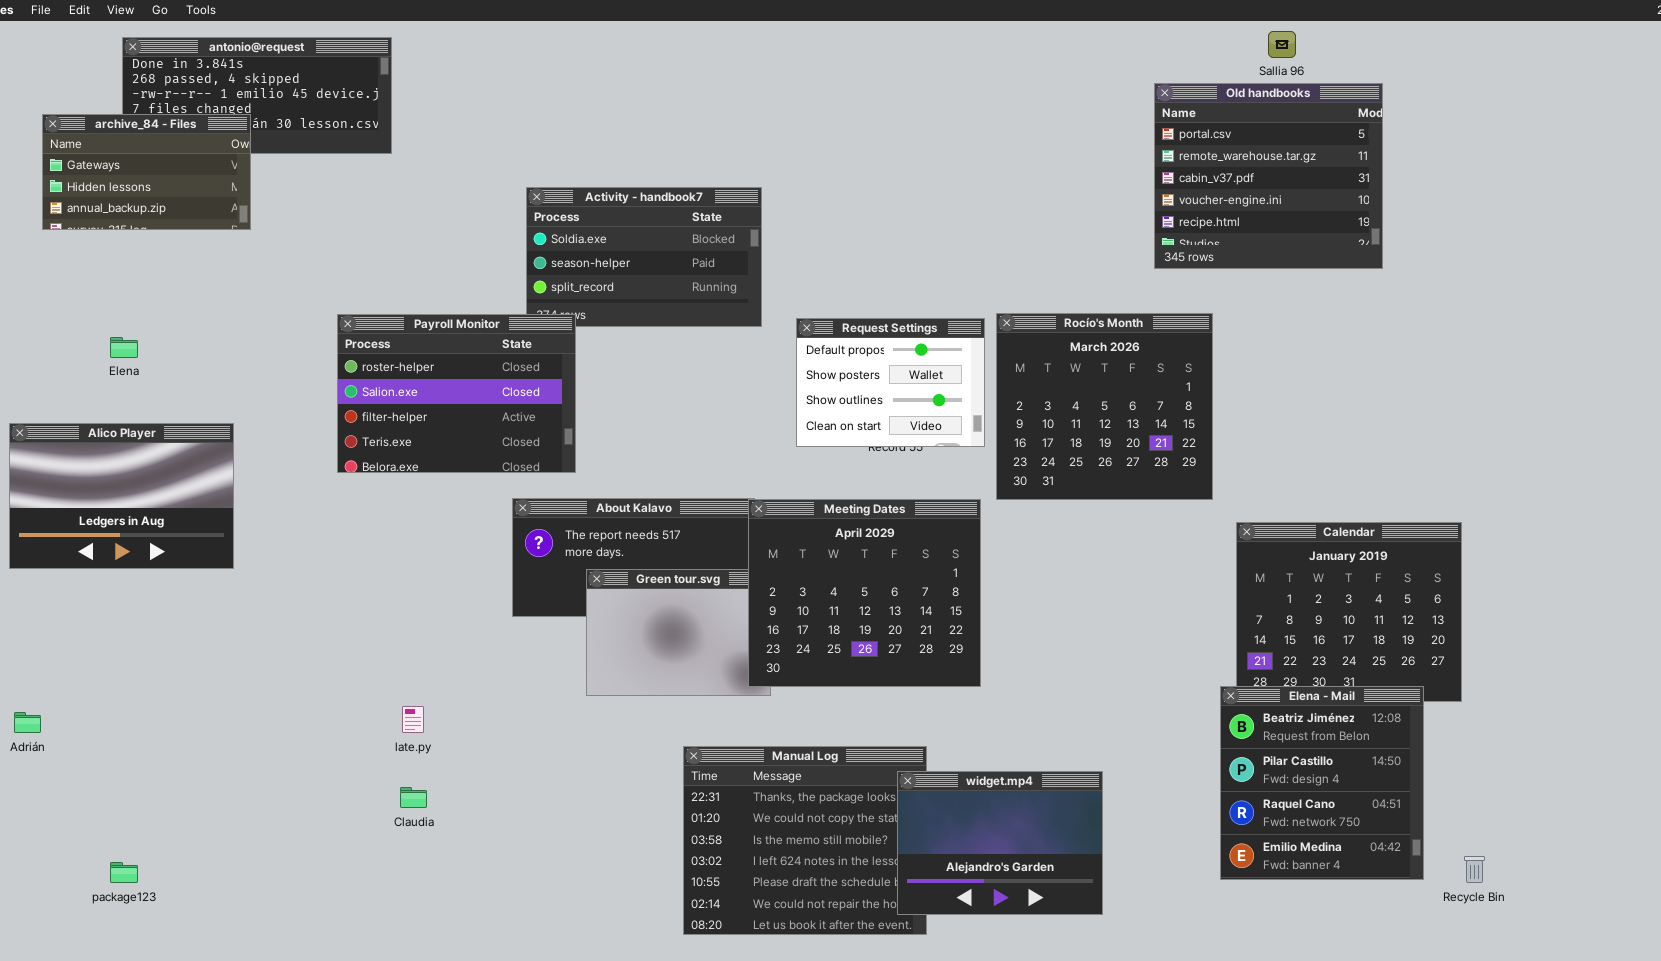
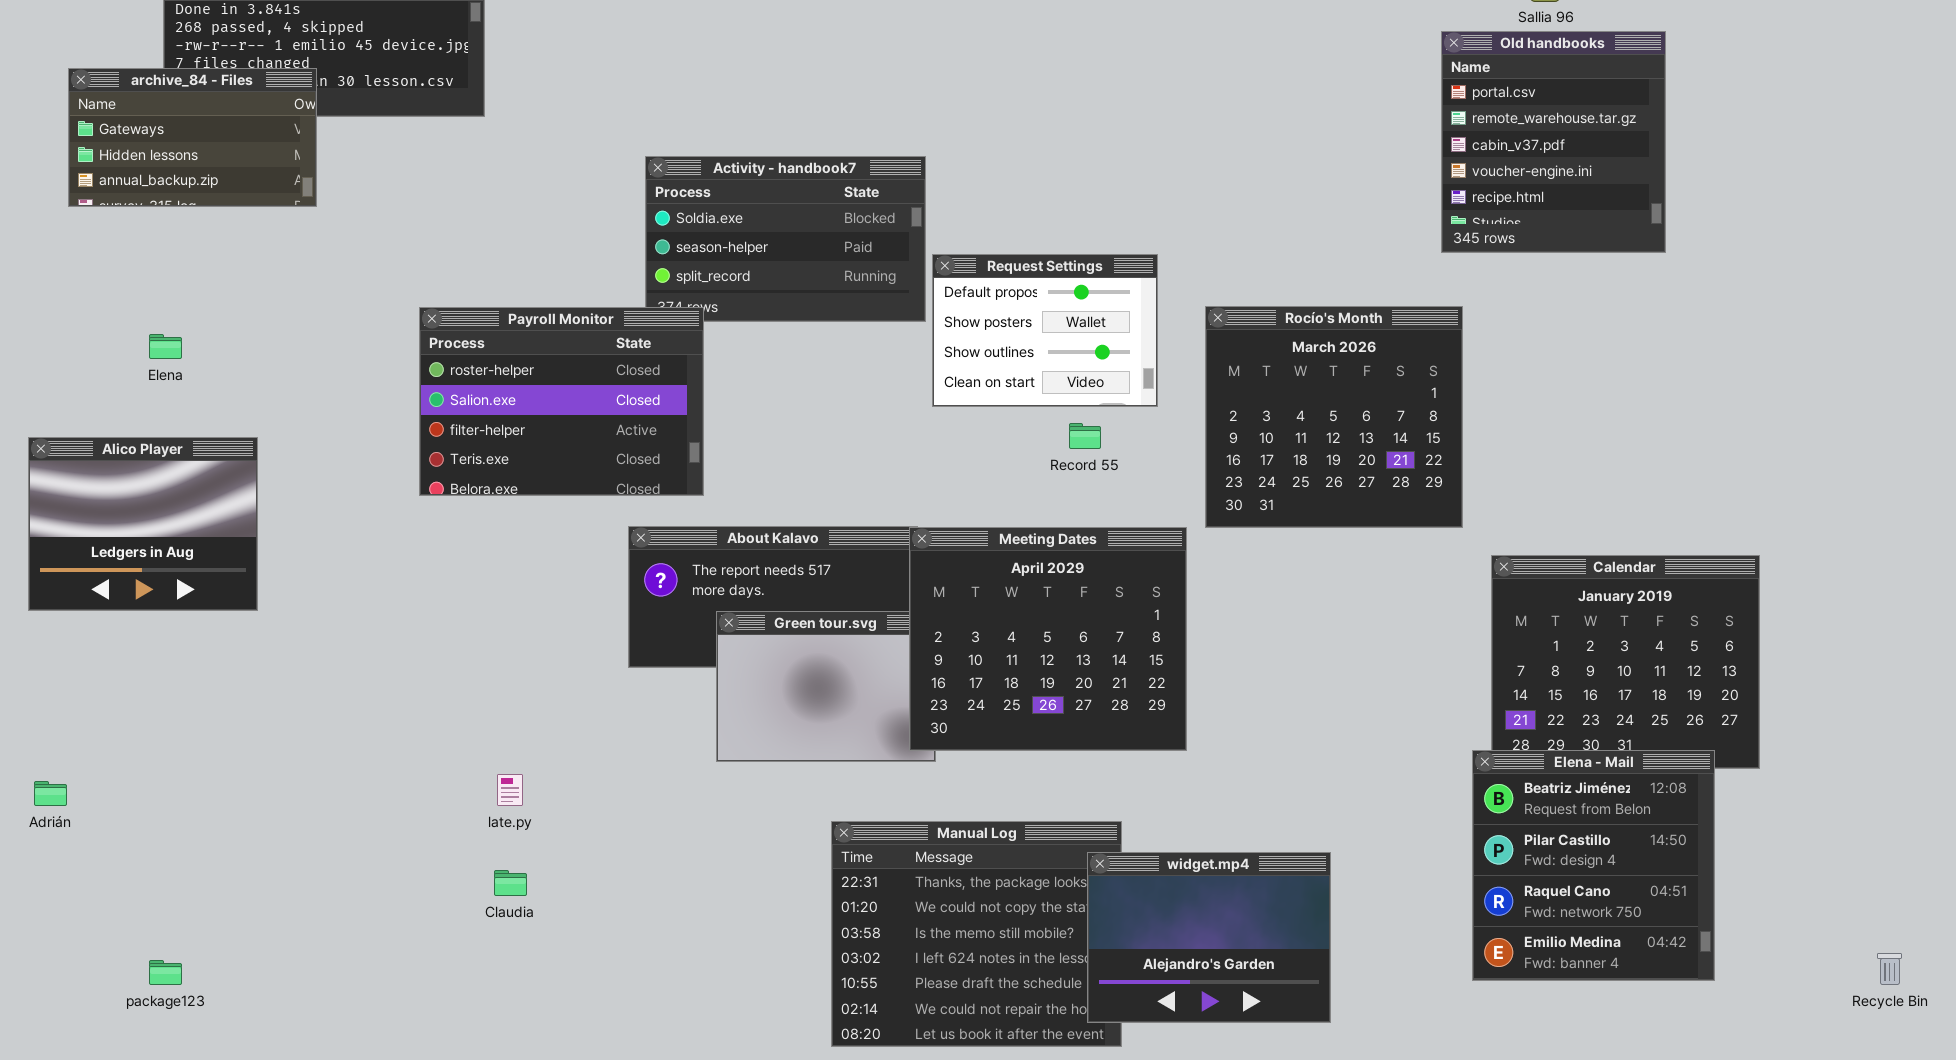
Old handbooks: [1154,83,1383,269] -> [1441,31,1666,253], resized
Request Settings: [796,318,985,447] -> [932,254,1158,407], moved
Alico Player: [9,423,234,569] -> [28,437,258,611], resized
Recycle Bin: [1464,856,1485,883] -> [1877,953,1902,985], moved

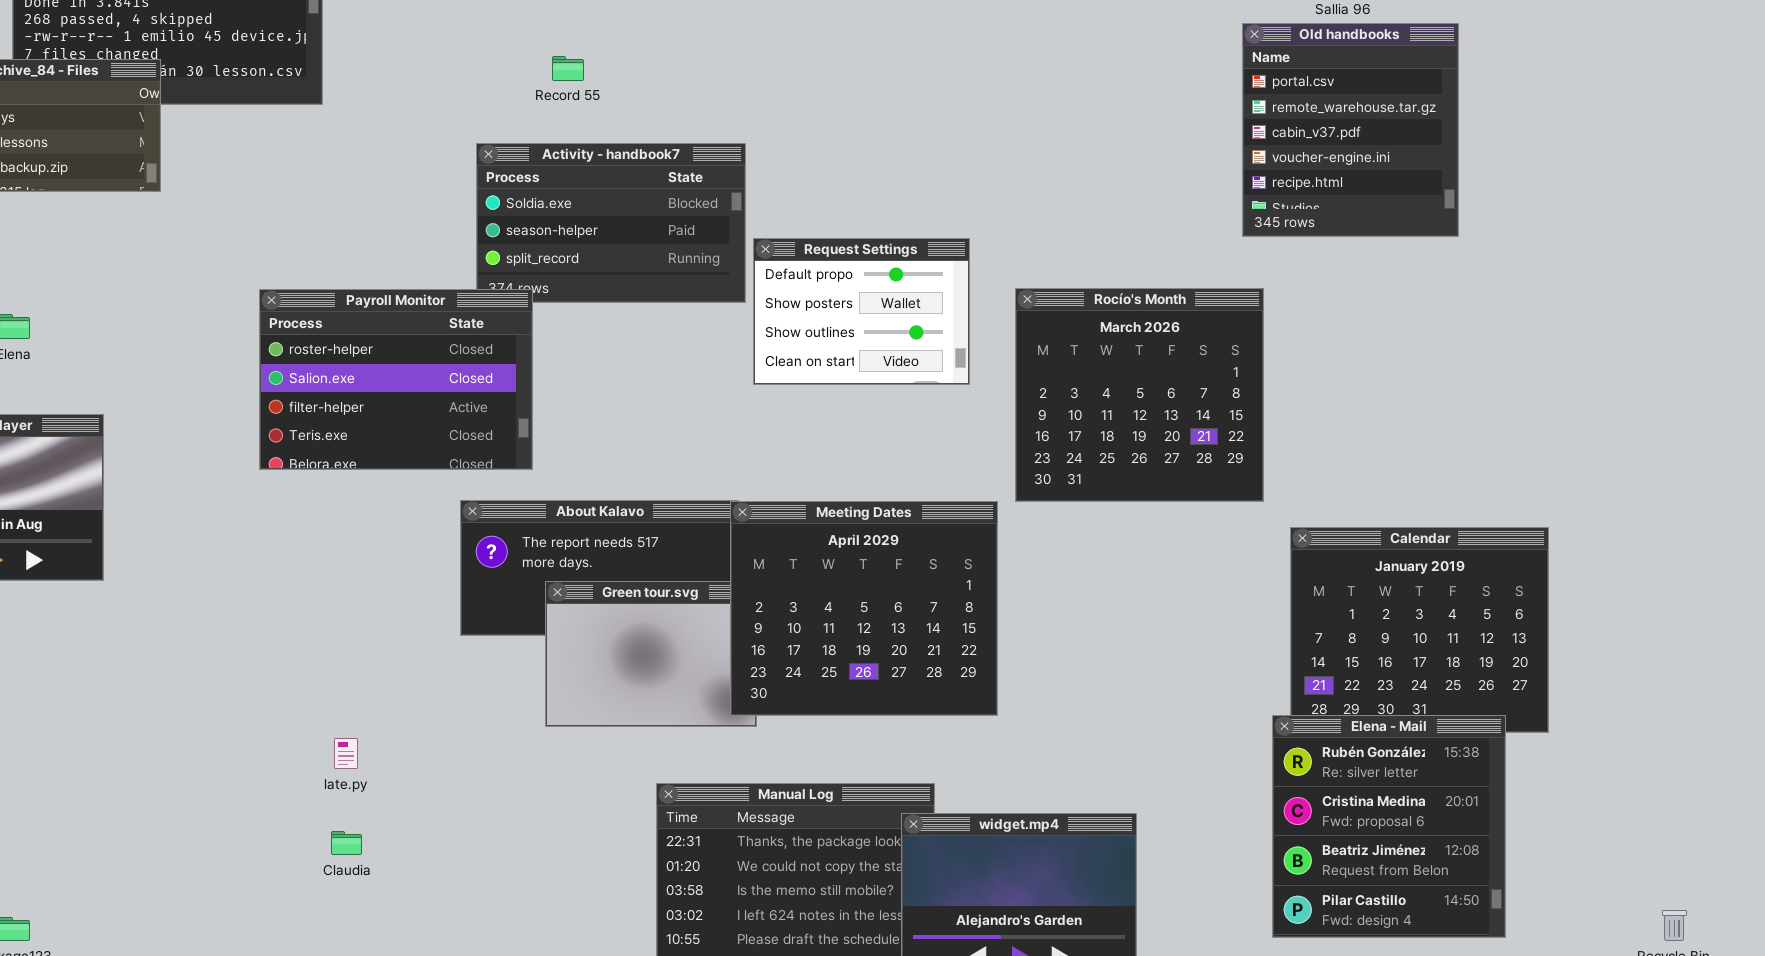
Record 55: [1069,423,1101,449] -> [552,56,584,81], moved
Elena - Mail: [1472,750,1715,981] -> [1272,715,1506,938], scrolled up 2 rows

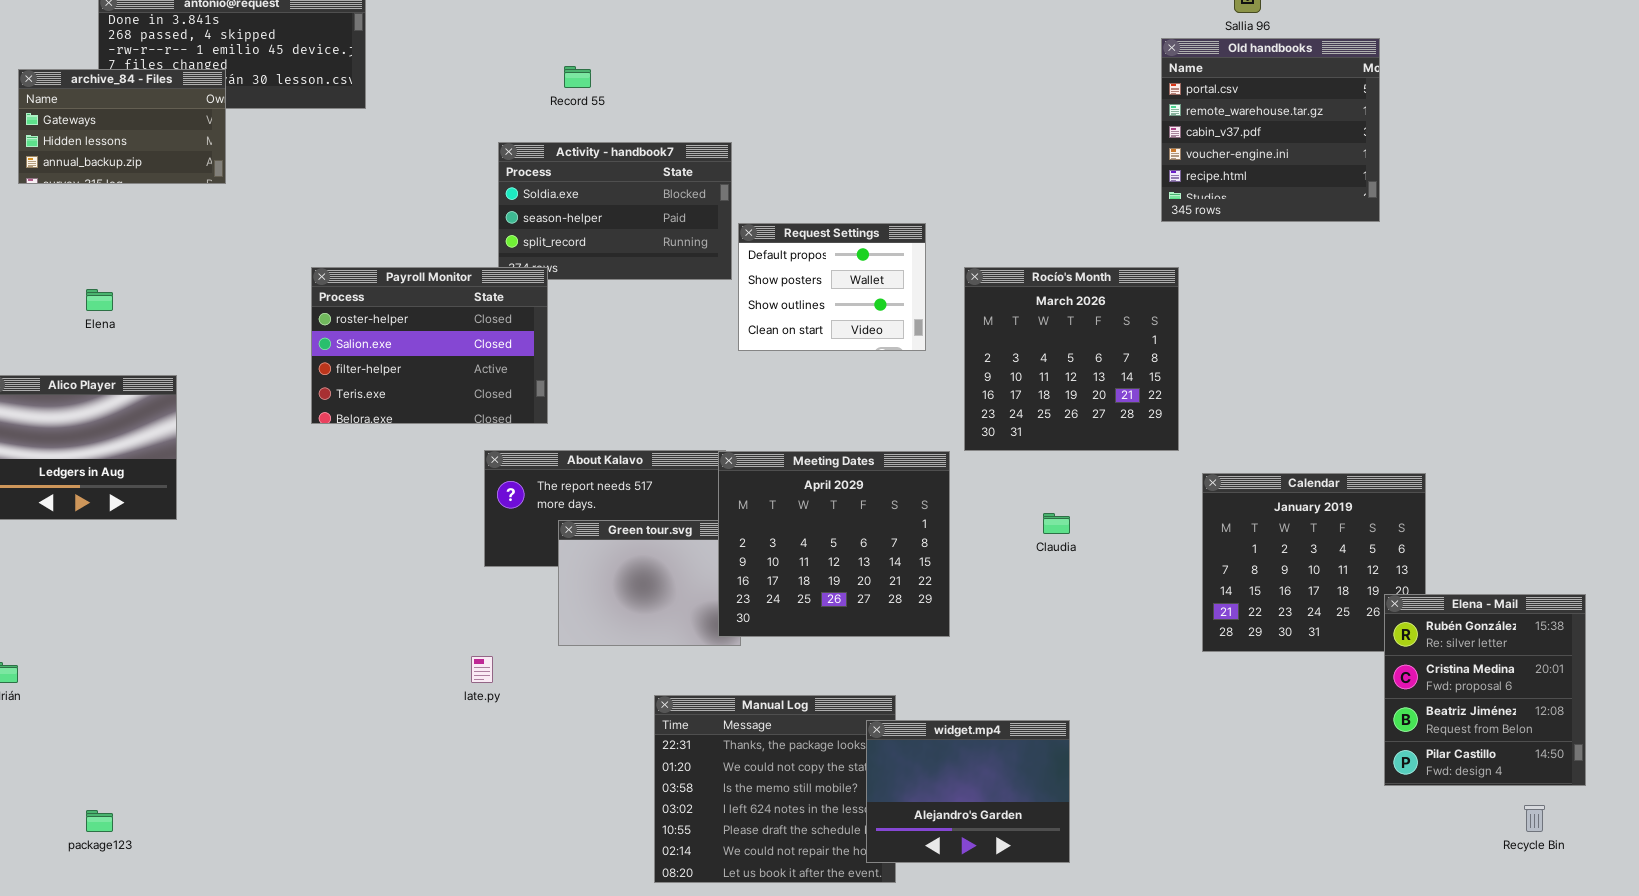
Old handbooks: [1242,23,1459,237] -> [1161,38,1380,222], resized
Elena - Mail: [1272,715,1506,938] -> [1384,594,1586,786], moved
late.py: [334,738,358,769] -> [471,656,493,683], moved
Claudia: [331,831,362,855] -> [1043,513,1070,534], moved

